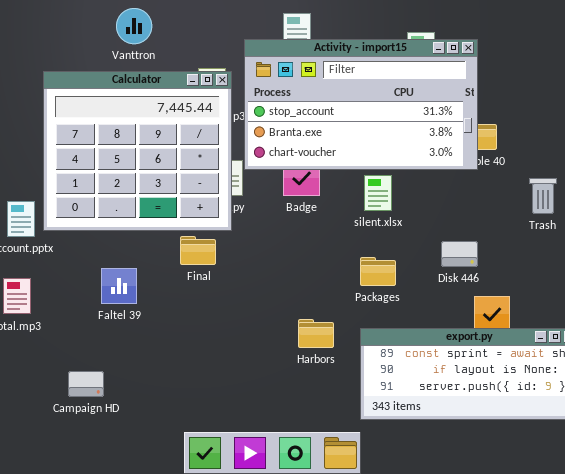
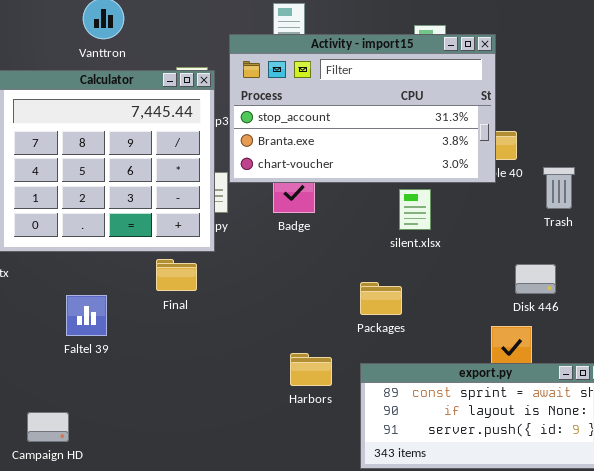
silent.xlsx: [364,175,392,211] -> [399,189,431,230], moved
Trash: [529,178,557,214] -> [543,167,575,209], moved
Disk 446: [441,241,478,267] -> [515,264,556,294], moved

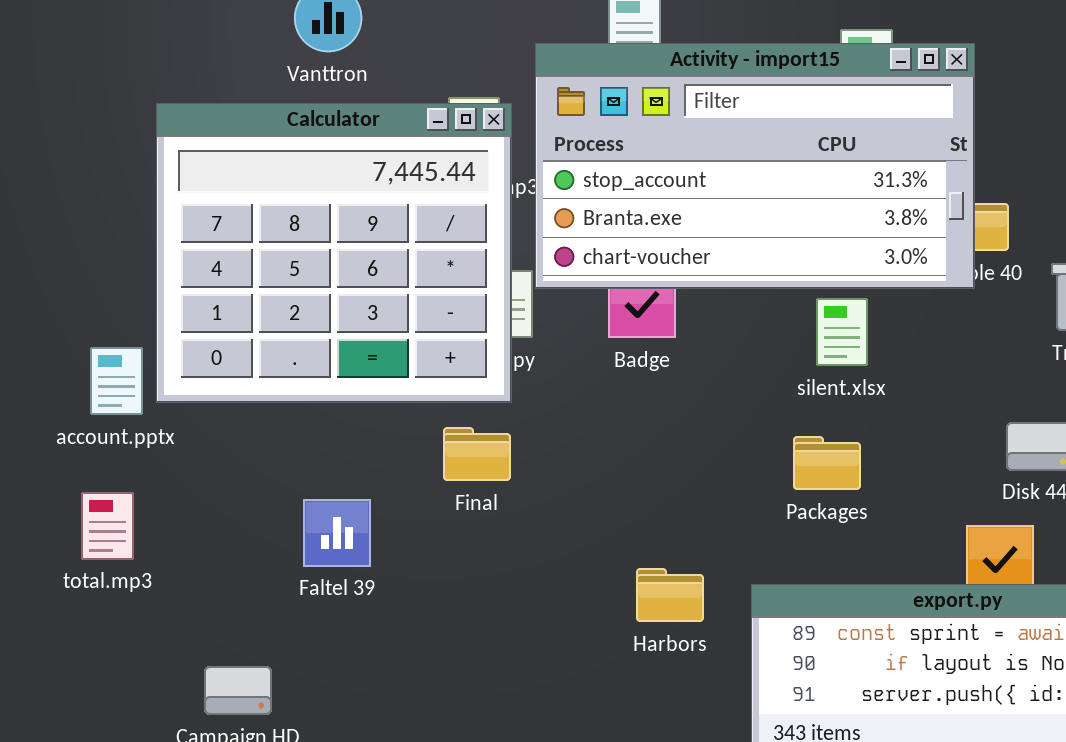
Final: [156,259,197,291] -> [443,427,511,481], moved
Packages: [360,282,402,315] -> [793,436,861,490], moved
Faltel 39: [66,295,107,336] -> [303,499,371,567], moved

